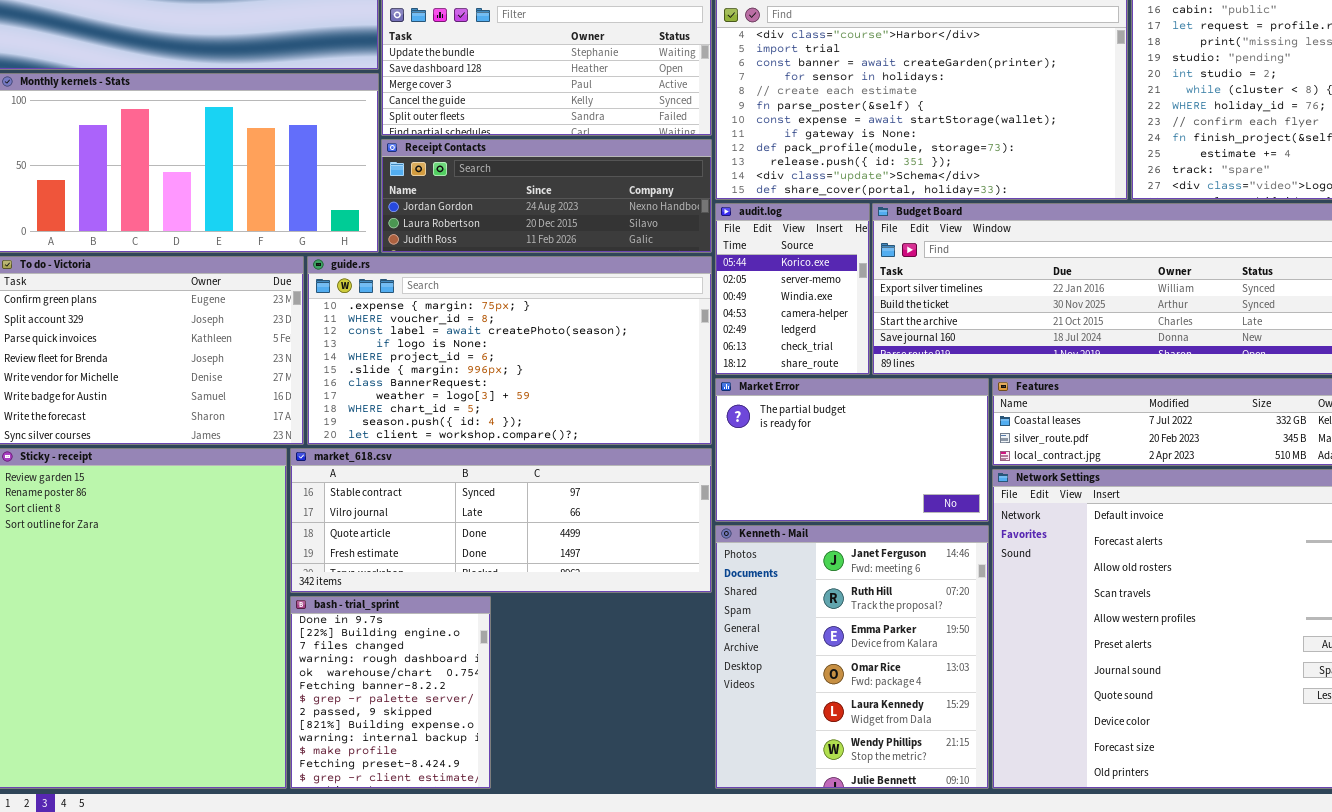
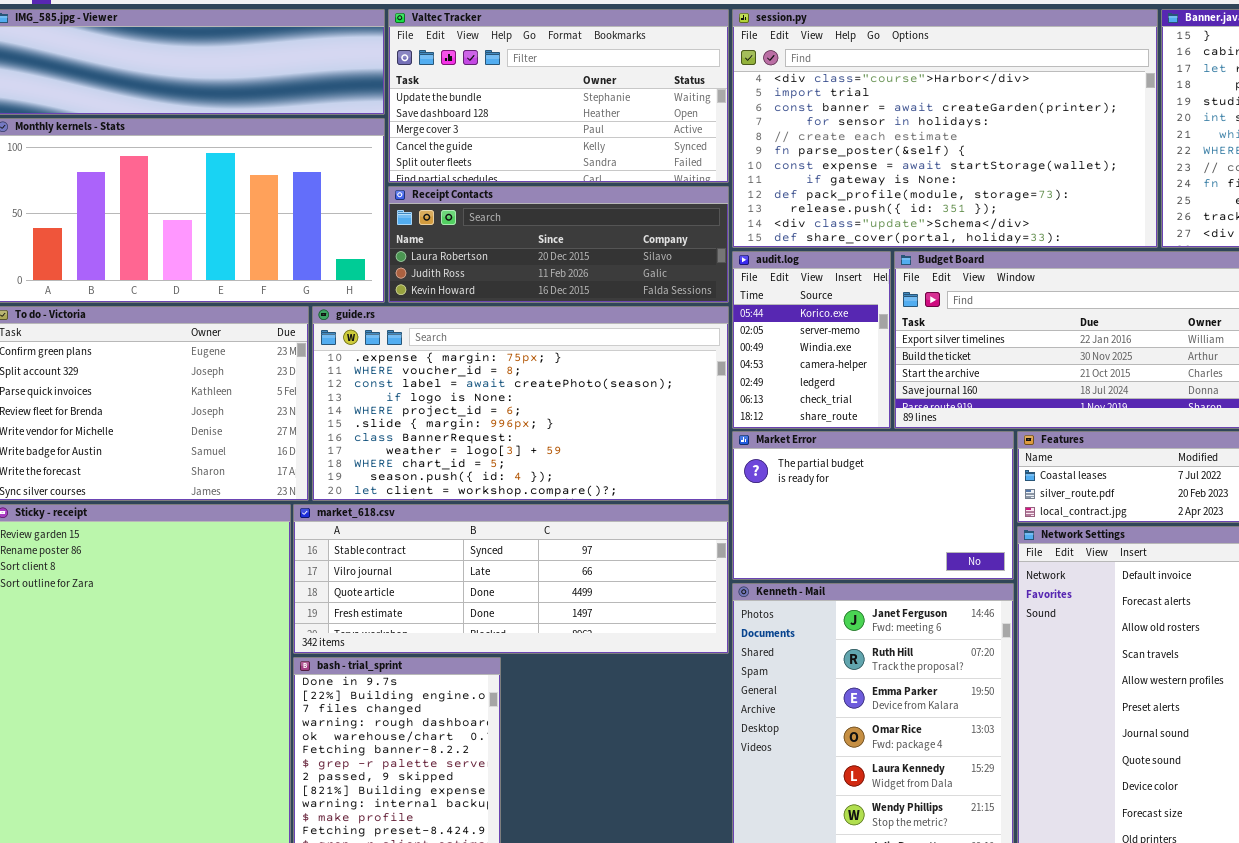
Receipt Contacts: [381,139,712,253] -> [388,186,729,303], scrolled down 1 row

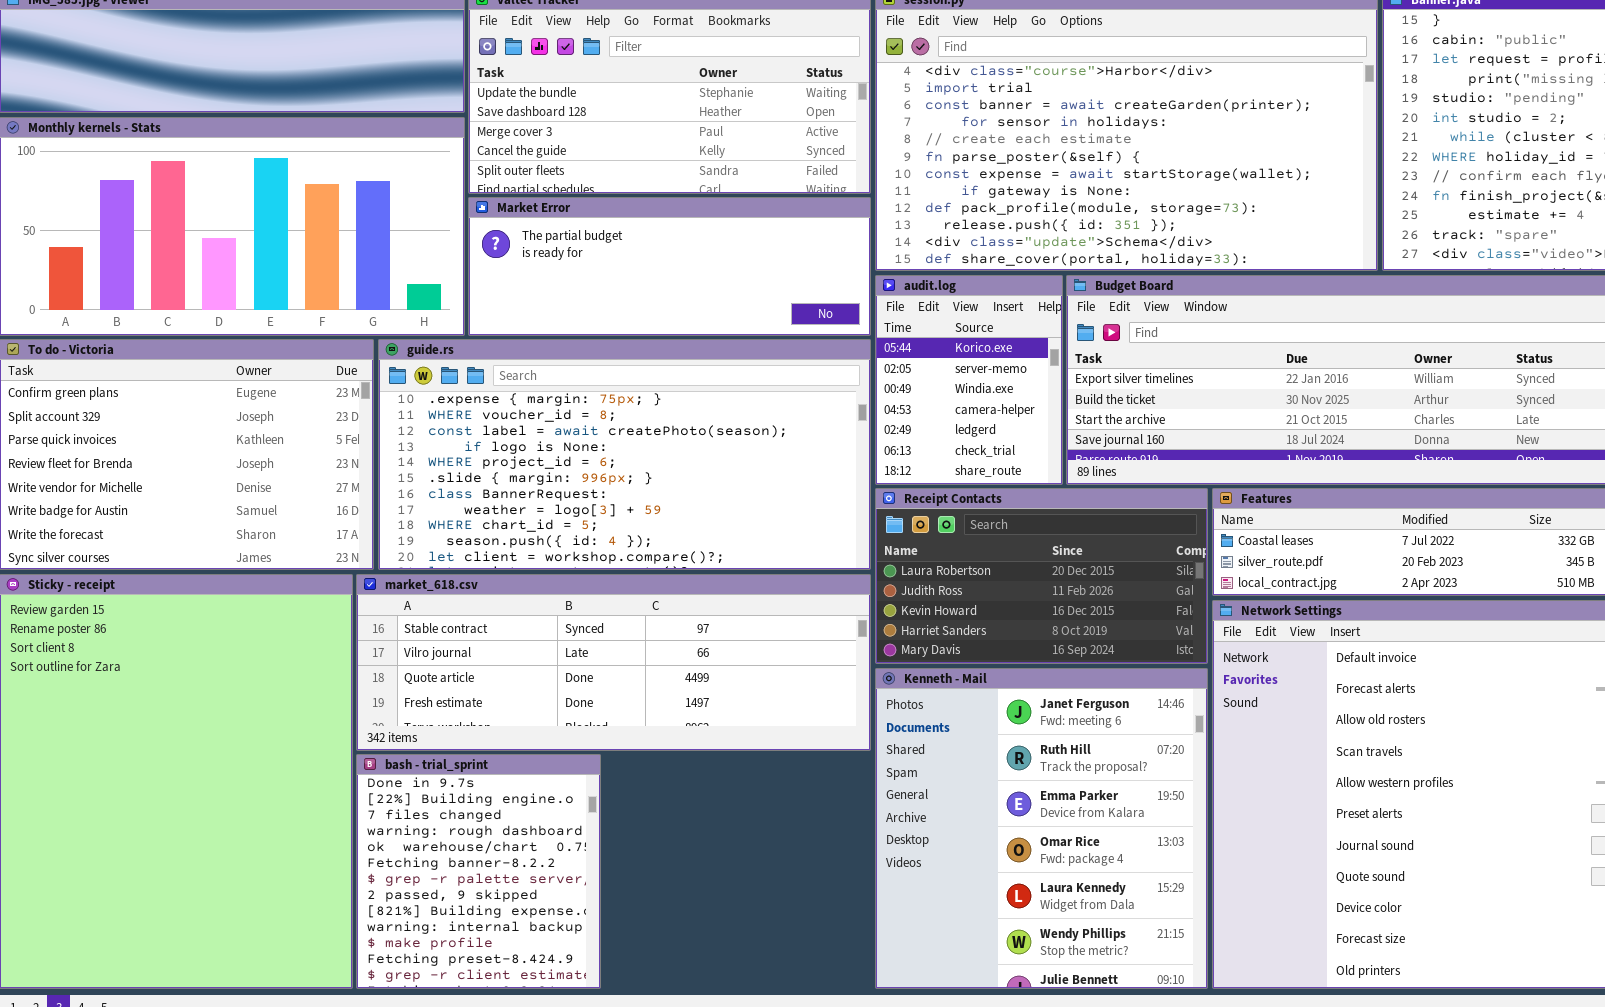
Receipt Contacts: [388,186,729,303] -> [875,488,1208,664], moved, resized
Market Error: [732,431,1014,580] -> [468,197,871,336], moved, resized

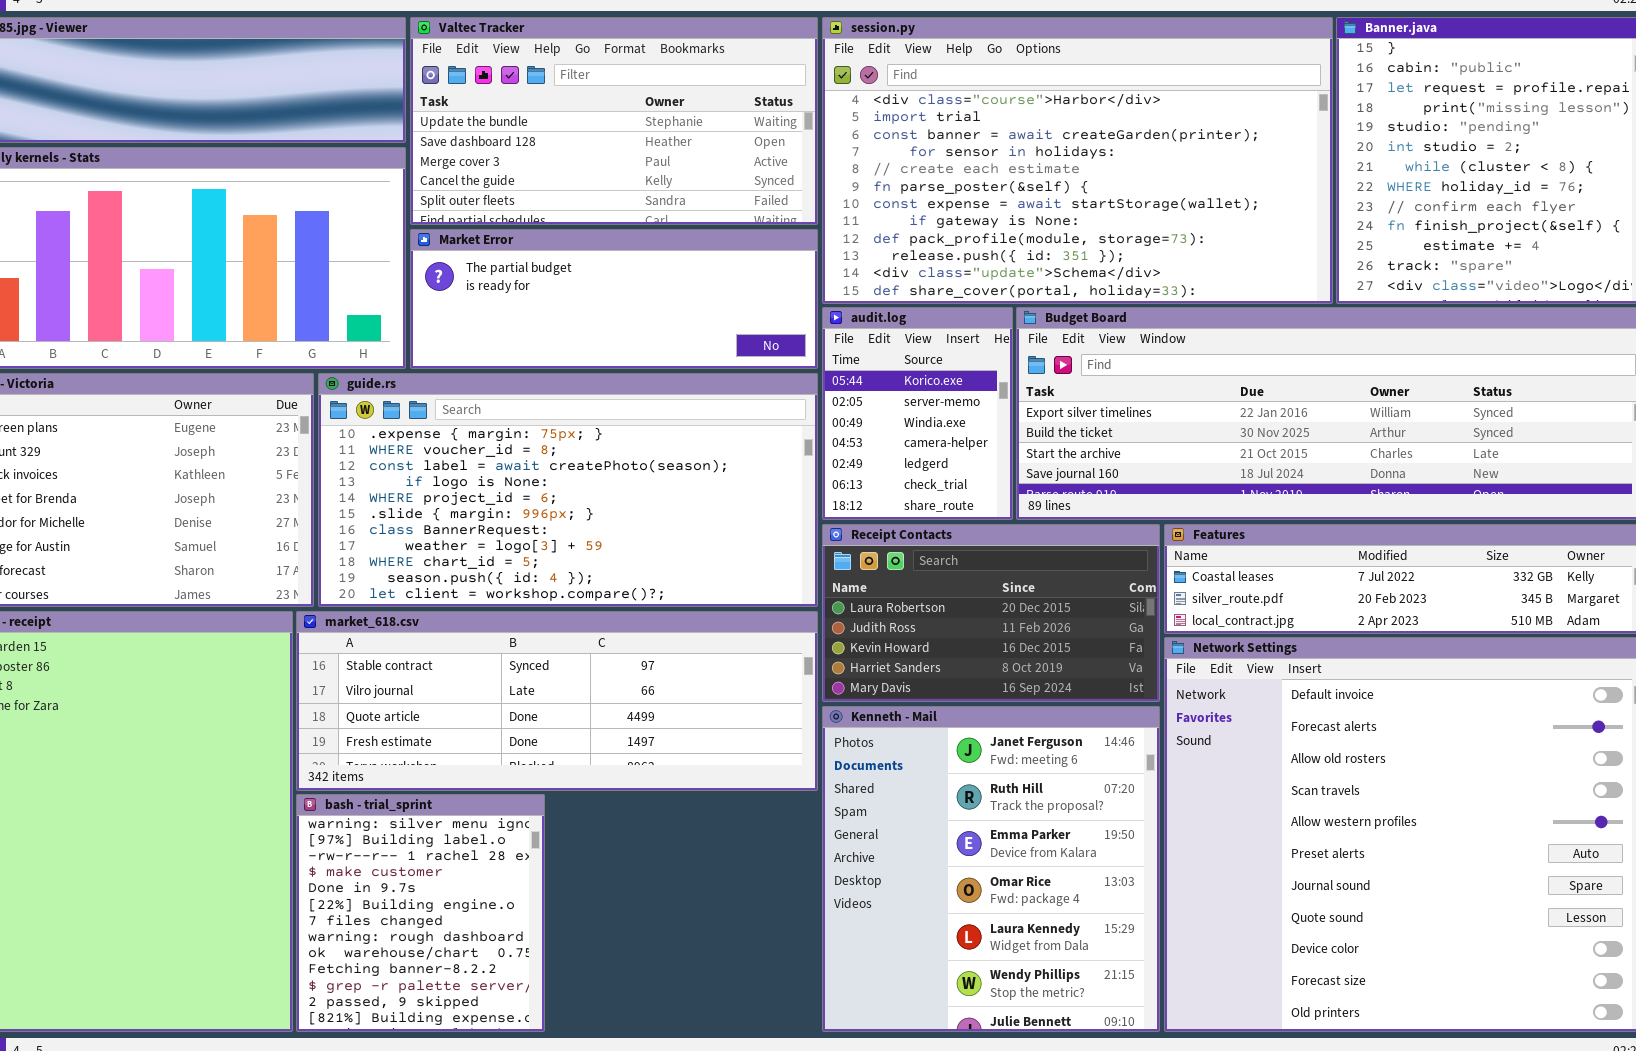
bash - trial_sprint: [356,754,601,989] -> [296,794,545,1032], scrolled up 4 rows

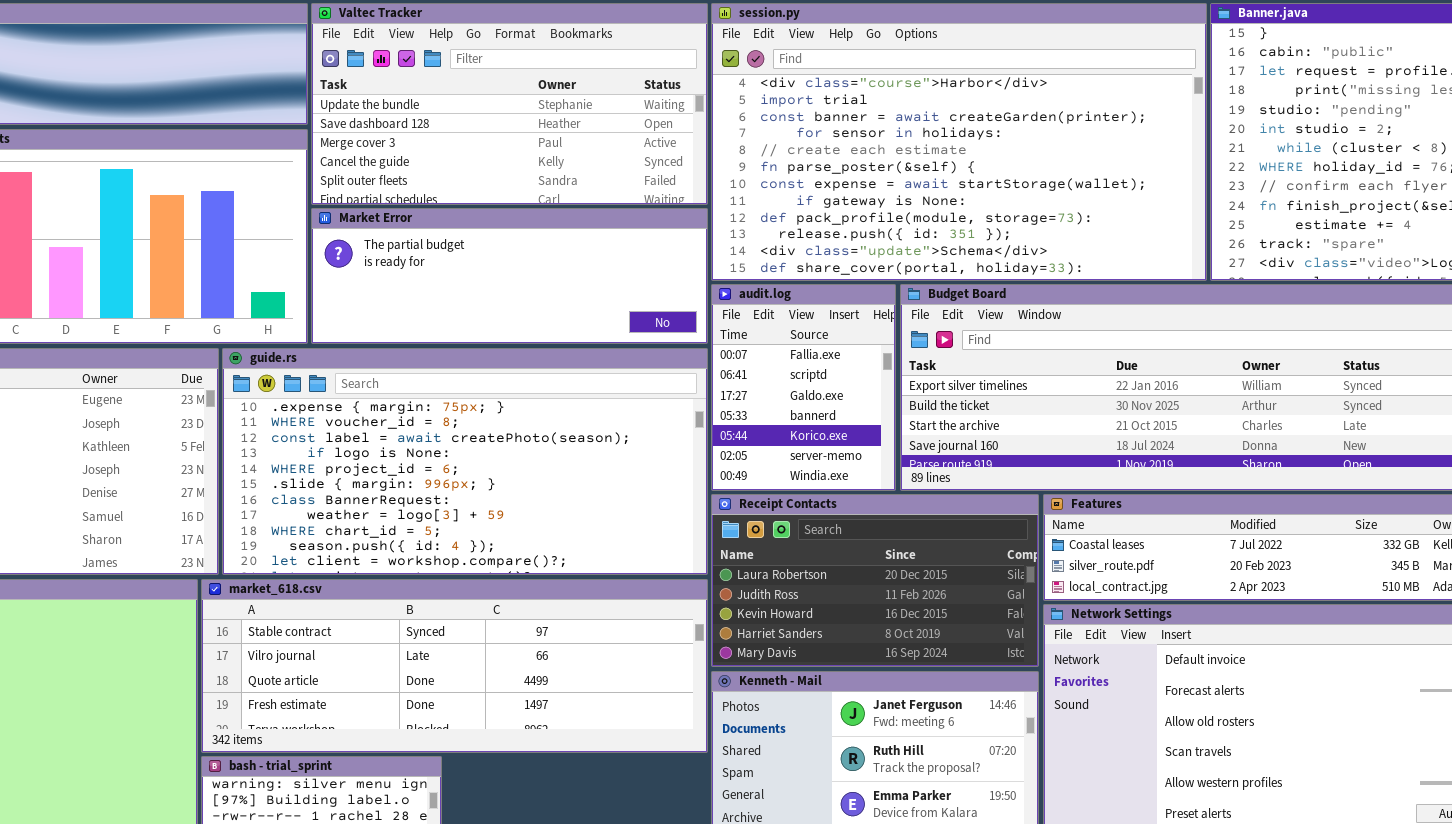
audit.log: [822,307,1013,520] -> [711,284,896,491], scrolled up 4 rows

